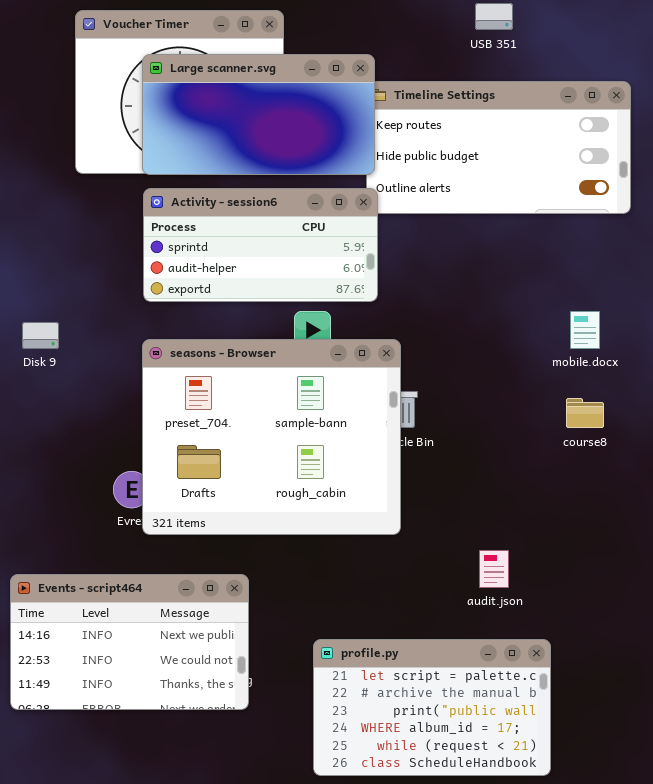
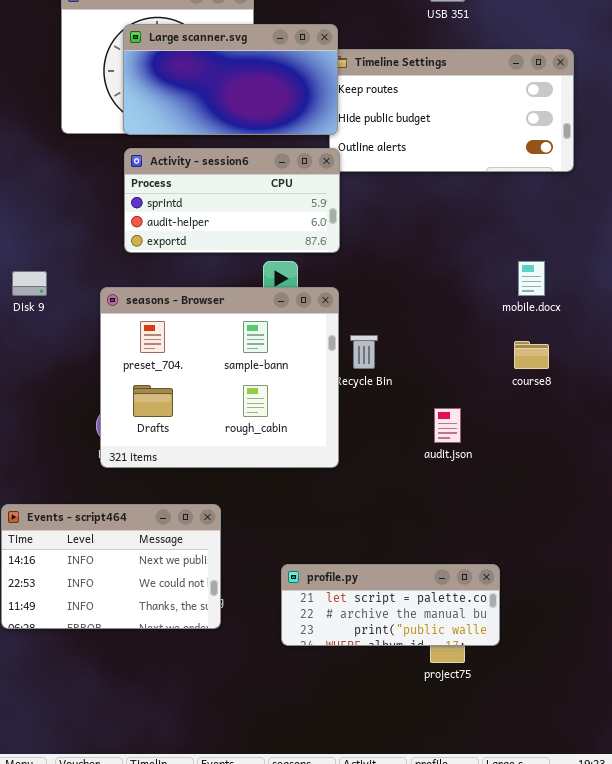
seasons - Browser: [142,339,401,535] -> [100,287,339,468], moved
audit.json: [479,550,509,588] -> [434,408,461,443], moved
profile.py: [313,639,551,776] -> [281,564,500,646], resized

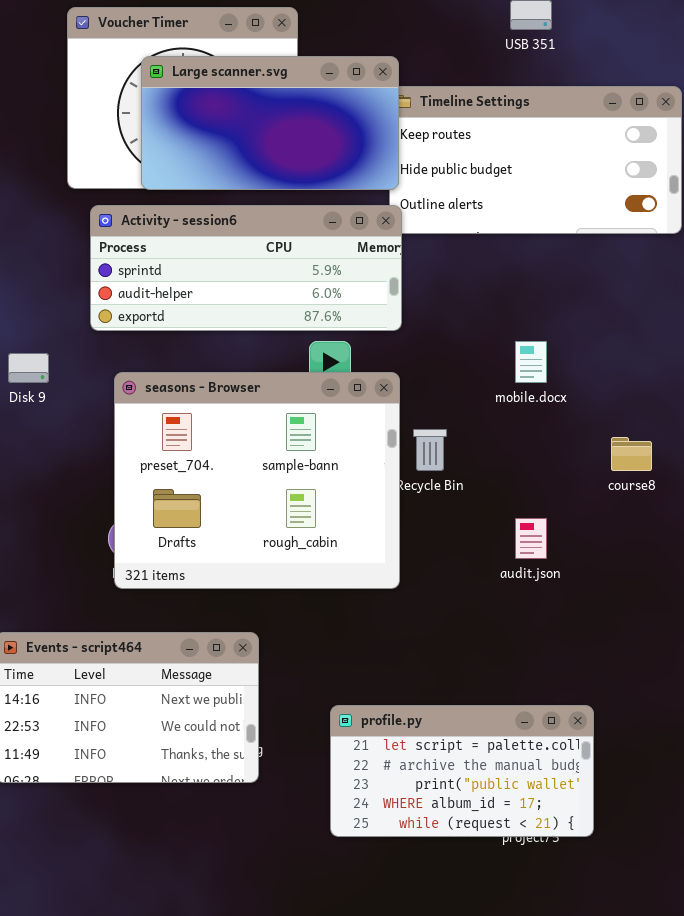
Activity - session6: [124,148,340,253] -> [90,205,402,331], resized
mobile.docx: [518,261,545,296] -> [515,341,547,383], moved
profile.py: [281,564,500,646] -> [330,705,594,837], resized

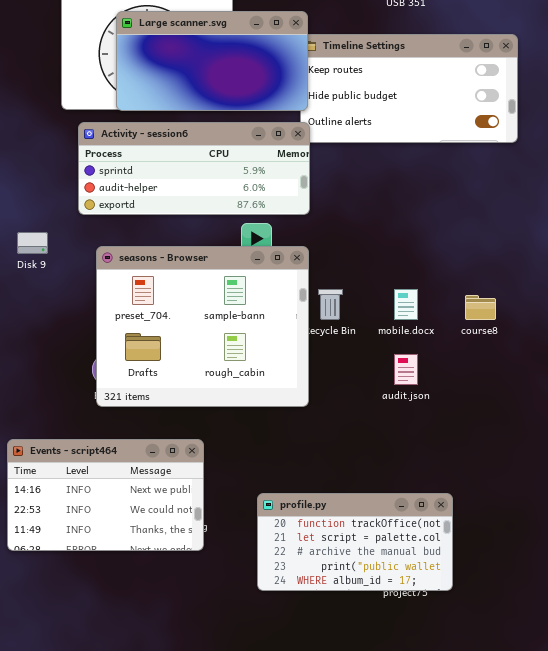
mobile.docx: [515,341,547,383] -> [394,289,418,320], moved
profile.py: [330,705,594,837] -> [257,493,453,591], scrolled up 1 row

